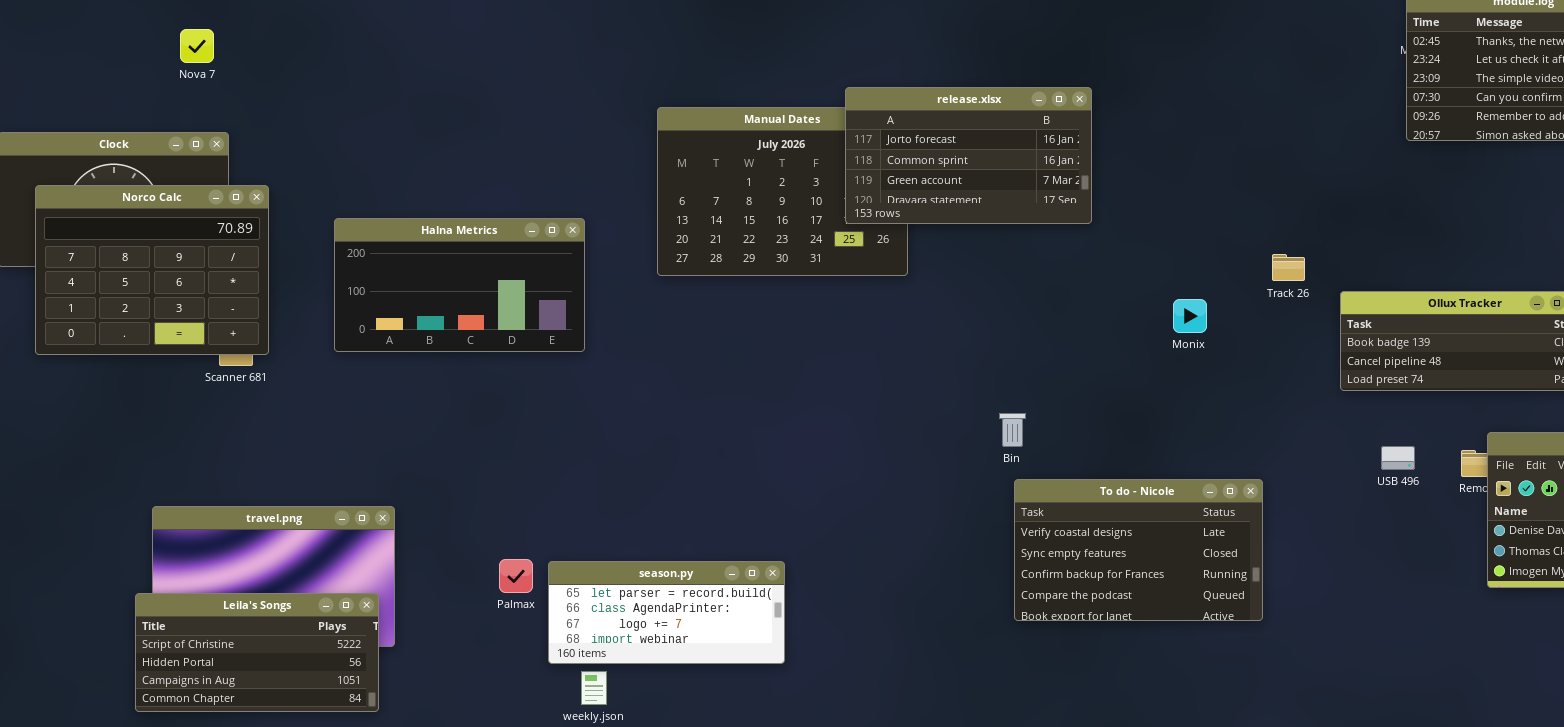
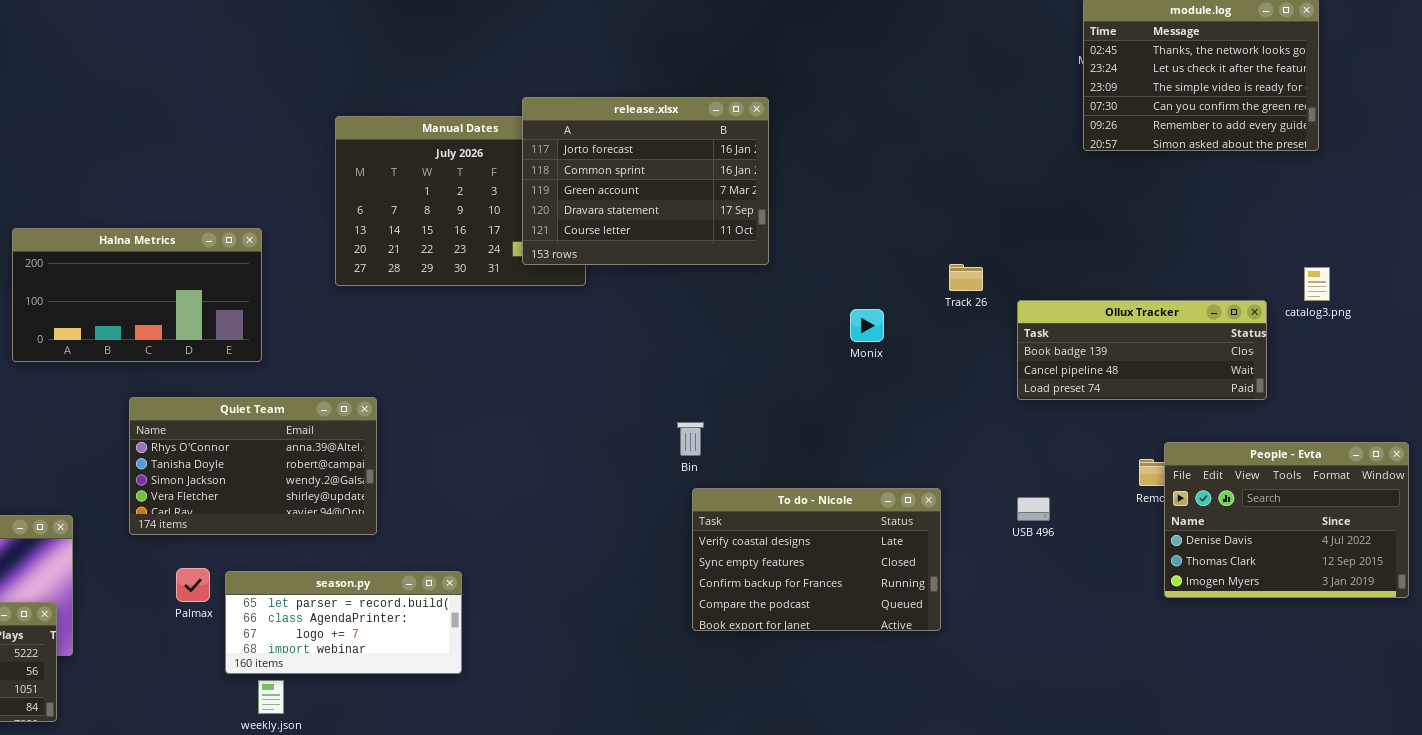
release.xlsx: [845,87,1092,224] -> [522,97,769,265], resized
Quiet Team: none -> [129,397,377,535], opened
USB 496: [1381,446,1415,470] -> [1017,497,1050,521], moved

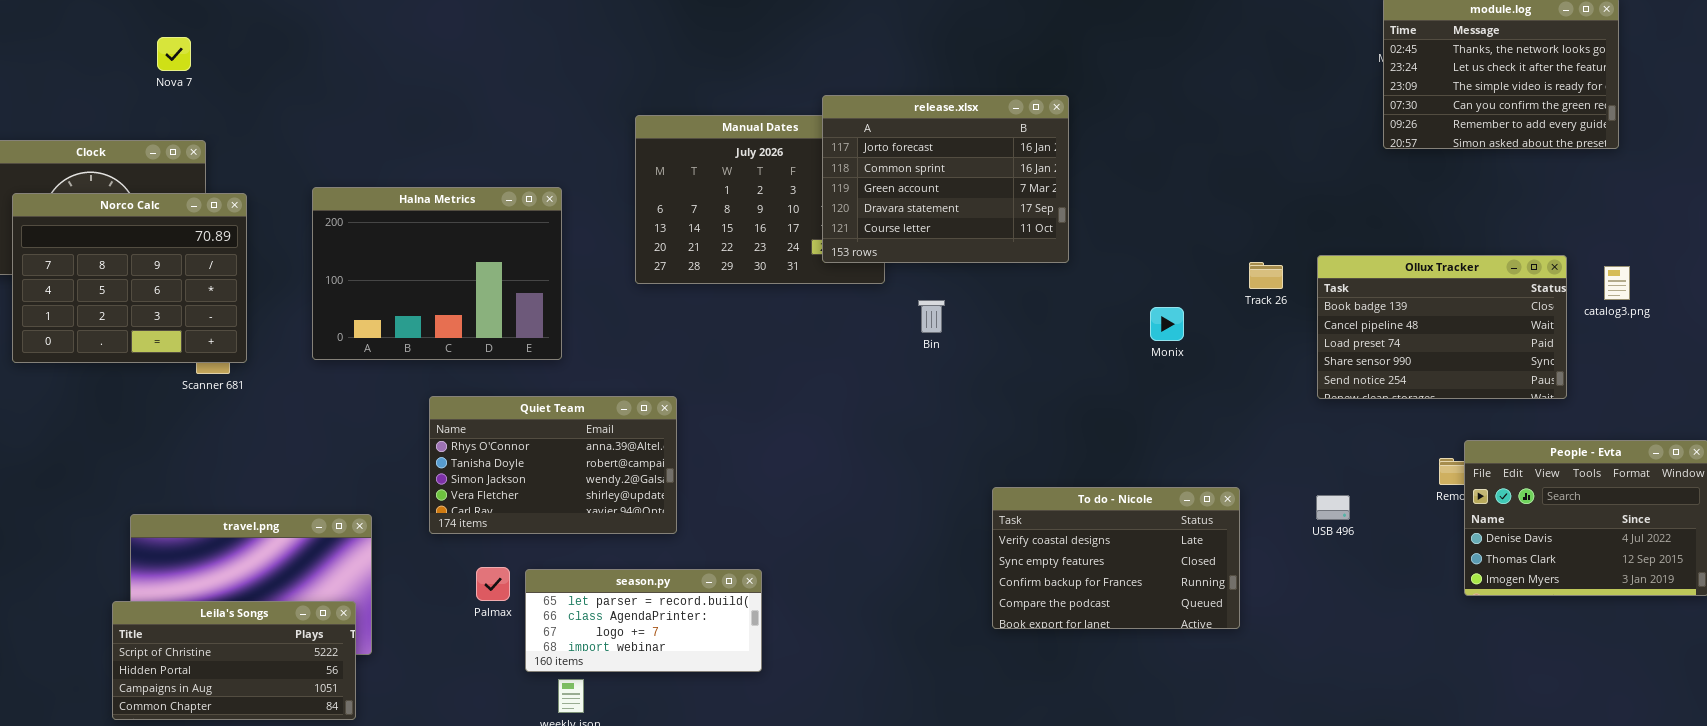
Halna Metrics: [12,228,262,362] -> [312,187,562,360], resized
Ollux Tracker: [1017,300,1267,400] -> [1317,255,1567,399], resized
Bin: [677,422,704,456] -> [918,300,945,333], moved

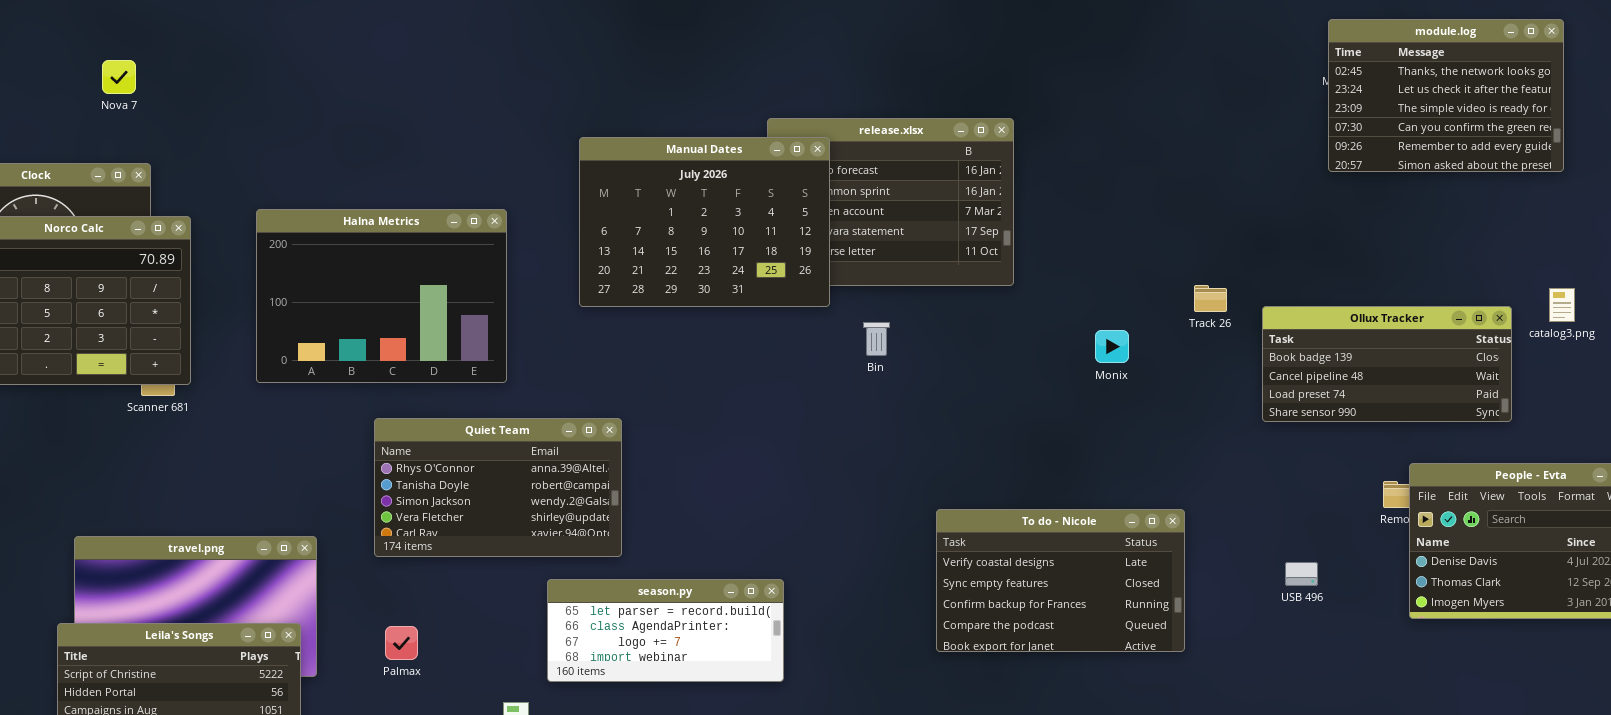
Manual Dates: [635,115,885,284] -> [579,137,830,307], raised
Ollux Tracker: [1317,255,1567,399] -> [1262,306,1512,422], resized
USB 496: [1316,495,1350,520] -> [1285,562,1318,586], moved
Palmax: [476,567,510,601] -> [385,626,418,660], moved
season.py: [525,569,762,672] -> [547,579,784,682], moved

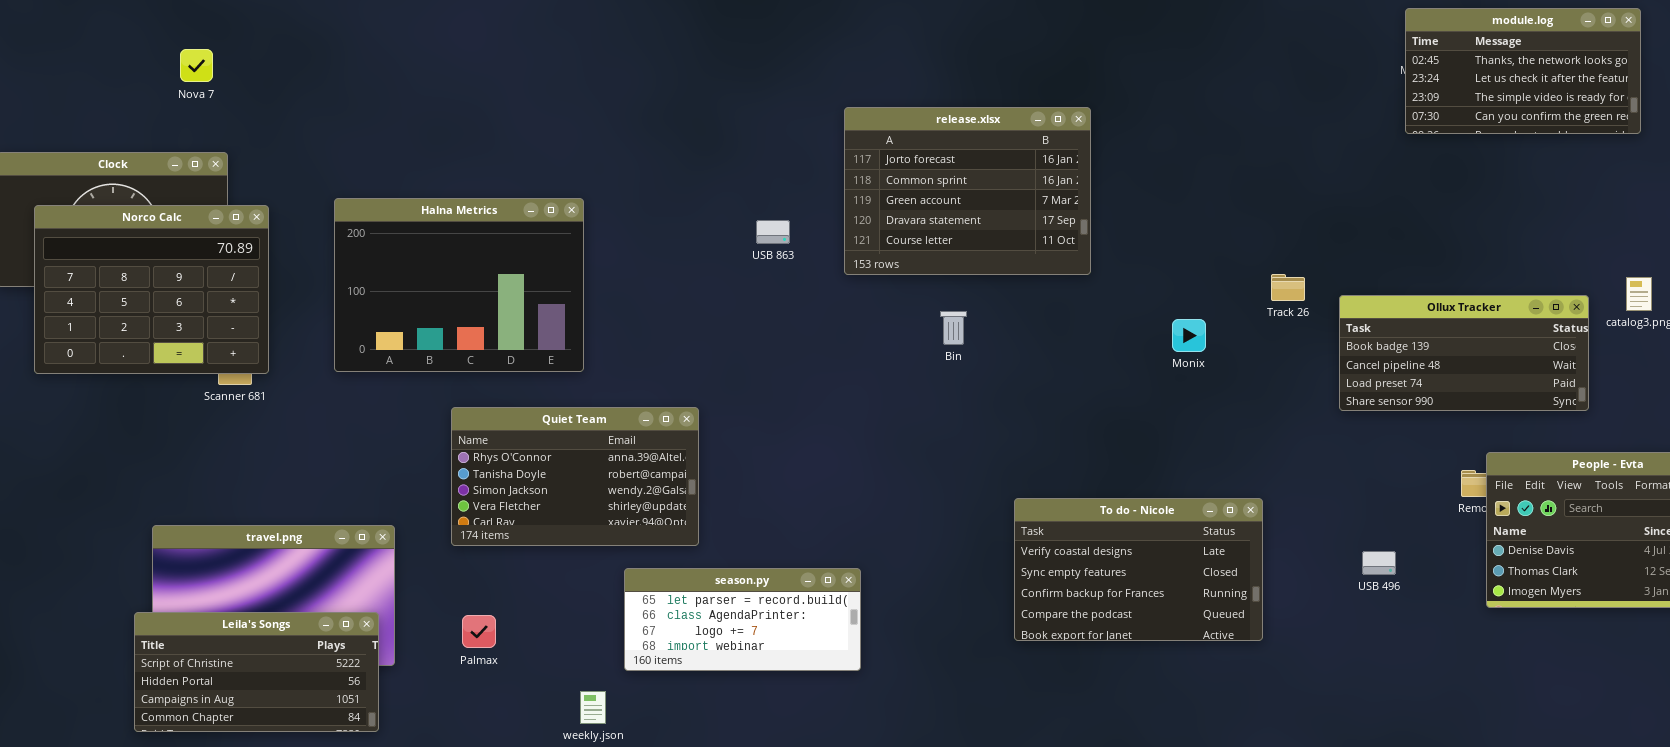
module.log: [1328,19,1564,172] -> [1405,8,1641,134], resized
Manual Dates: [579,137,830,307] -> none, closed

